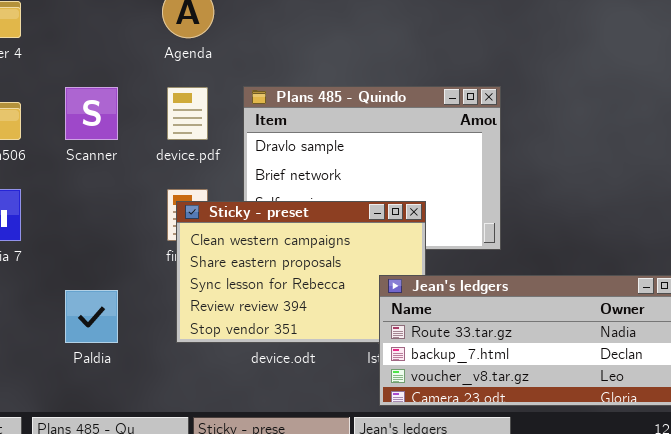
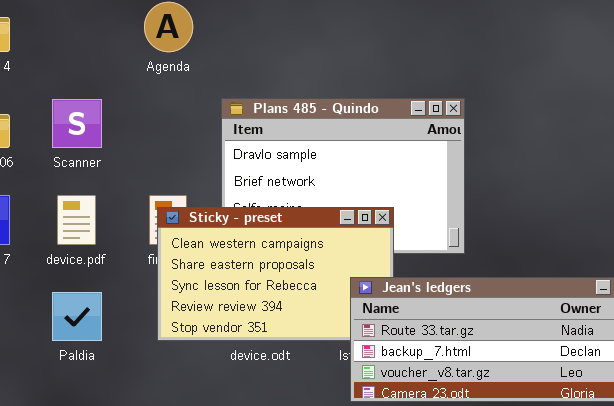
device.pdf: [167,87,208,140] -> [57,195,96,245], moved

